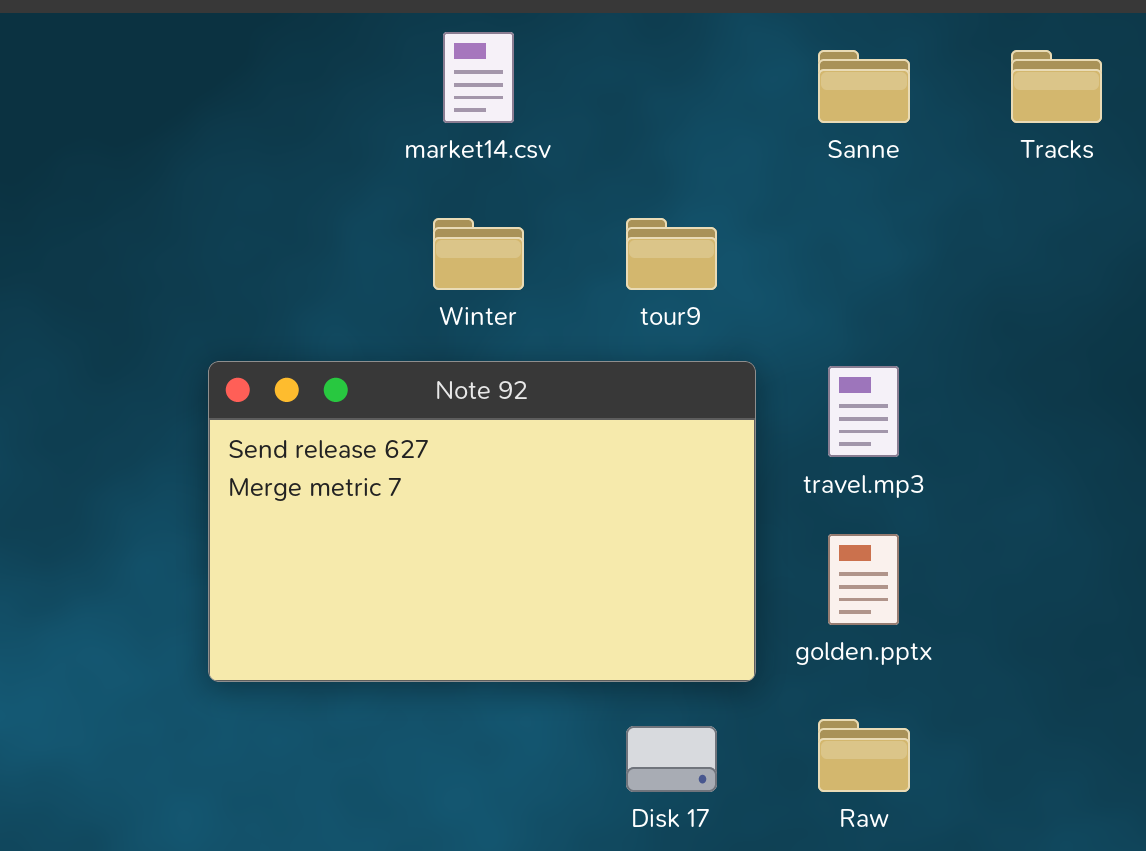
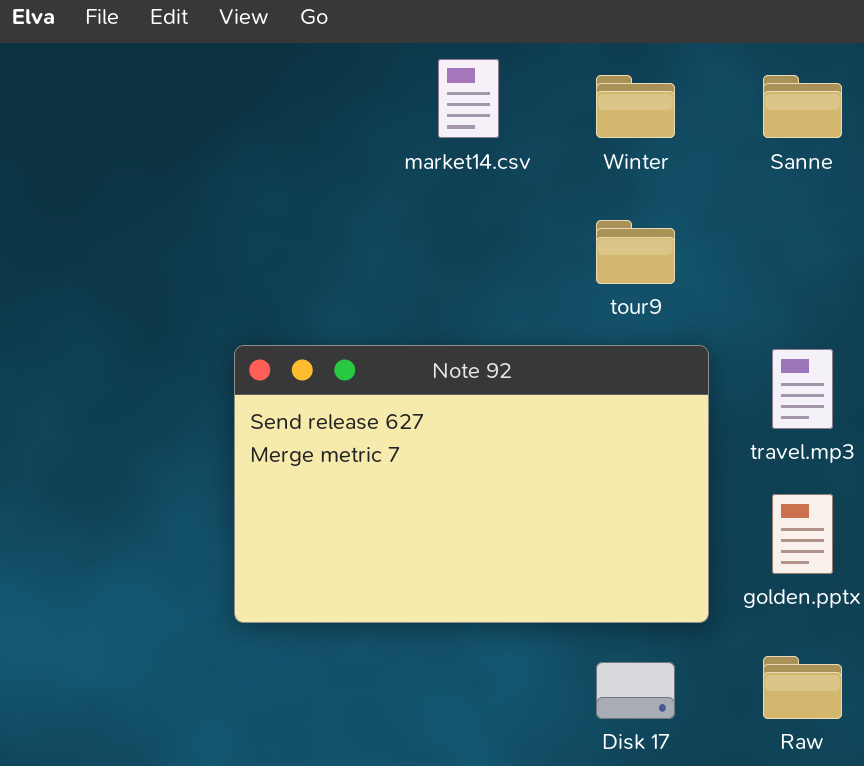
Winter: [433,218,524,290] -> [596,75,675,138], moved

